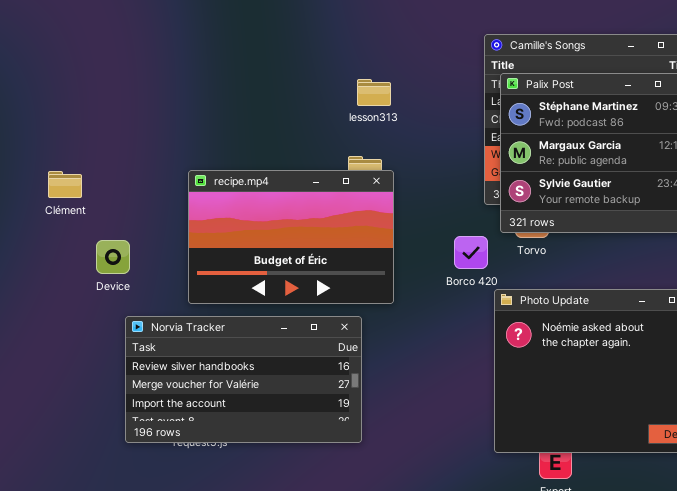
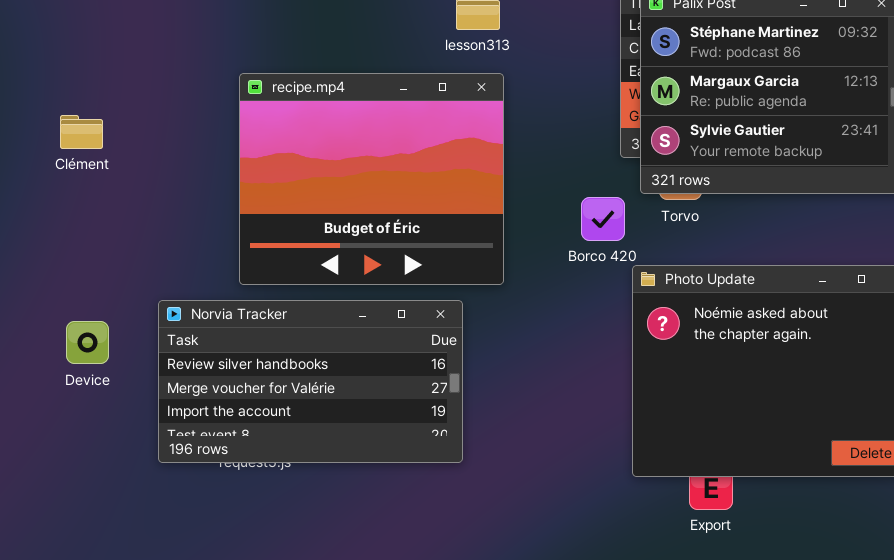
recipe.mp4: [188,170,394,304] -> [239,73,504,285], resized
Device: [96,240,130,274] -> [66,321,109,364], moved

